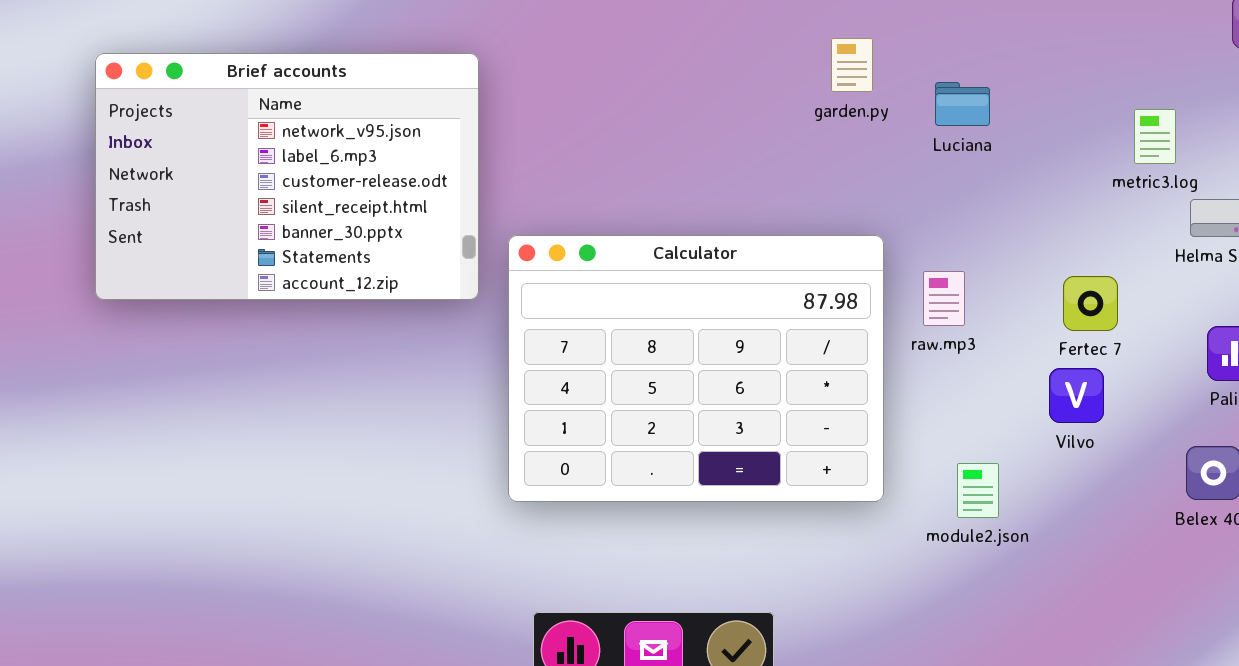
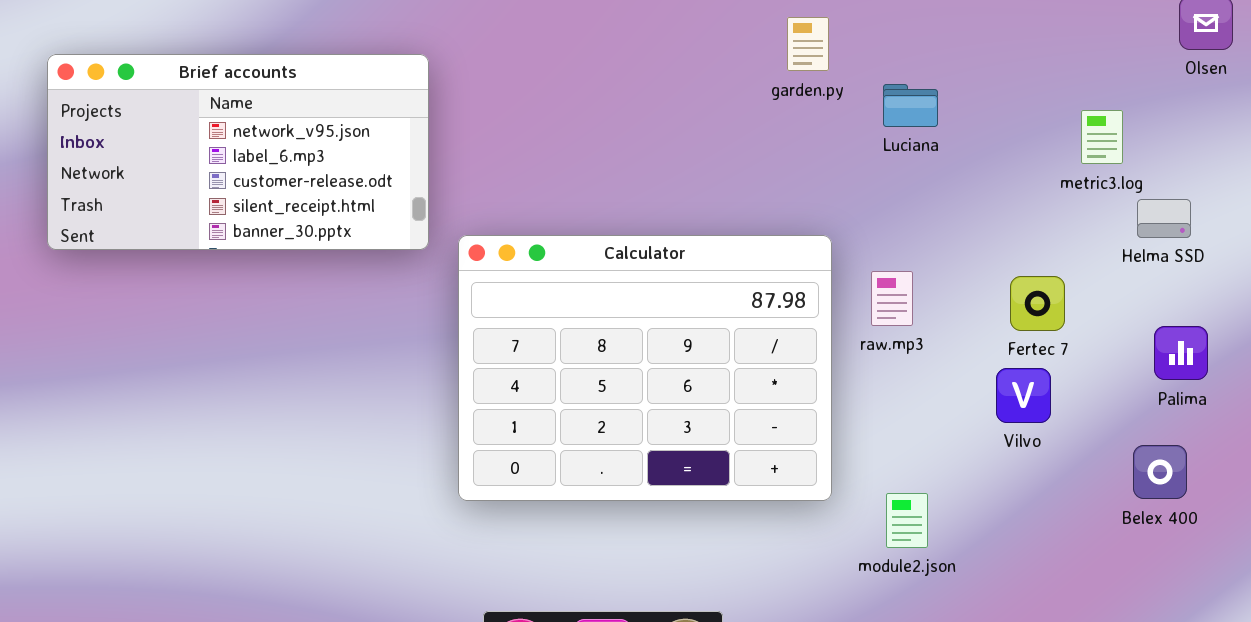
garden.py: [831,38,873,92] -> [787,17,829,71], moved
Brief accounts: [95,53,479,300] -> [47,54,429,250], resized
module2.json: [957,463,999,518] -> [886,493,928,548], moved

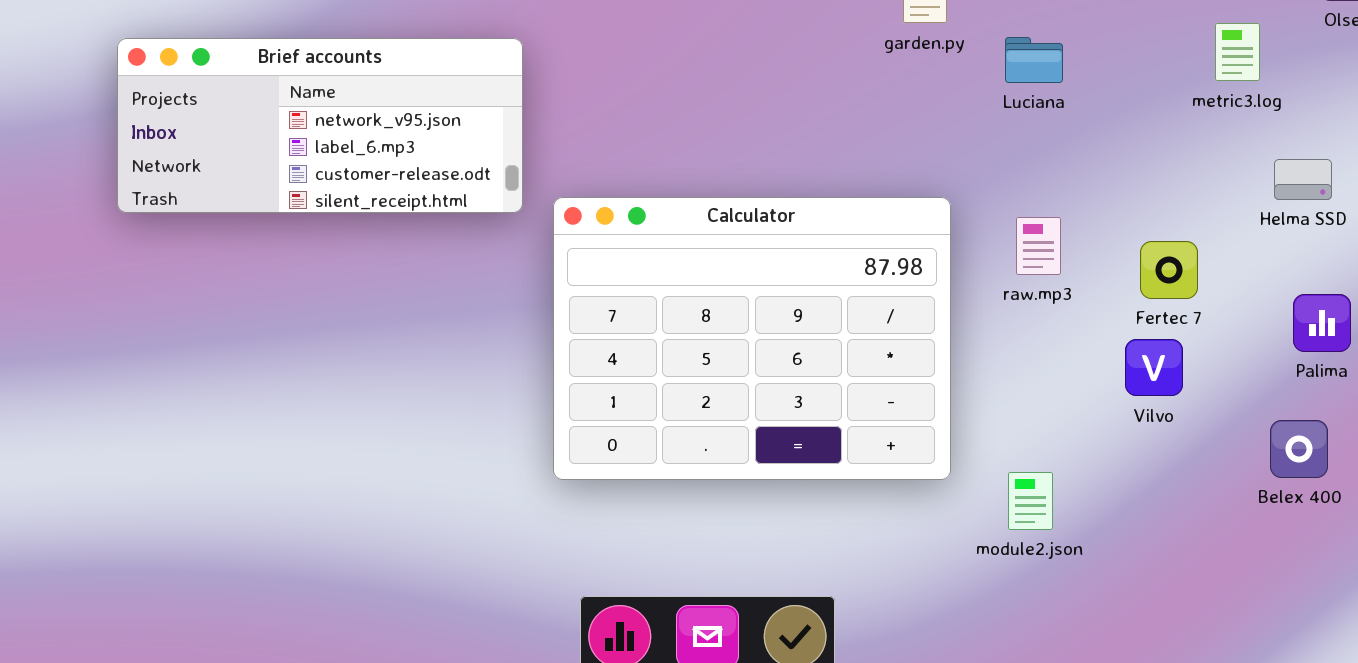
Brief accounts: [47,54,429,250] -> [117,38,523,213], resized
metric3.log: [1081,110,1123,164] -> [1215,23,1260,81], moved
raw.mp3: [871,271,913,326] -> [1016,217,1061,275], moved

